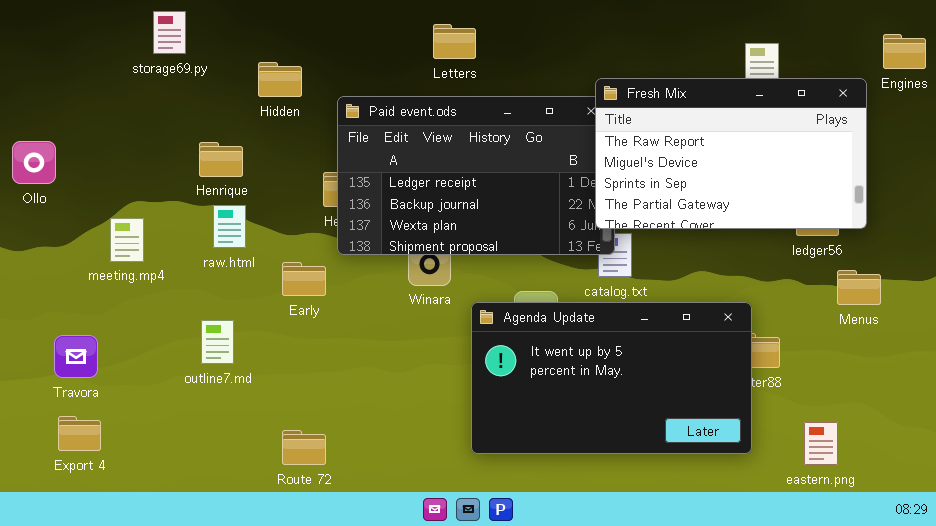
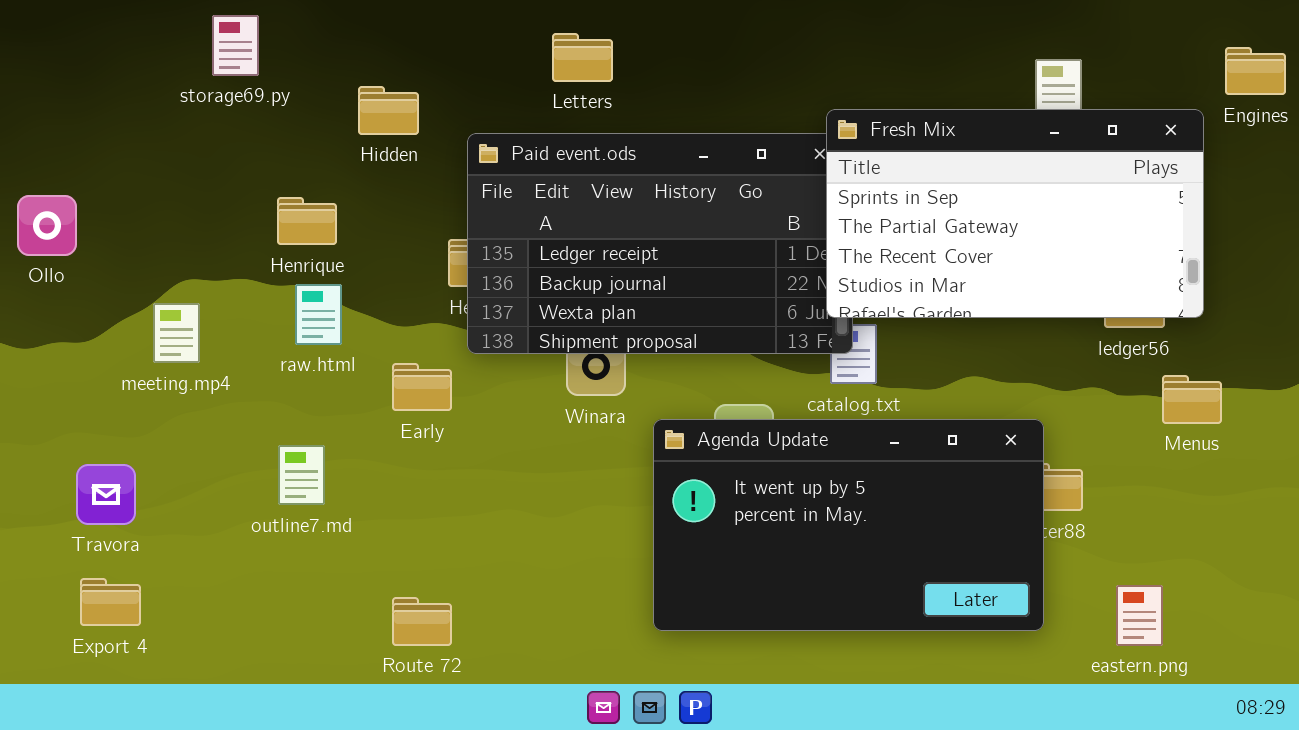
Letters: [433,24,476,59] -> [552,33,613,82], moved
Fresh Mix: [595,78,867,229] -> [826,109,1204,318], scrolled down 2 rows

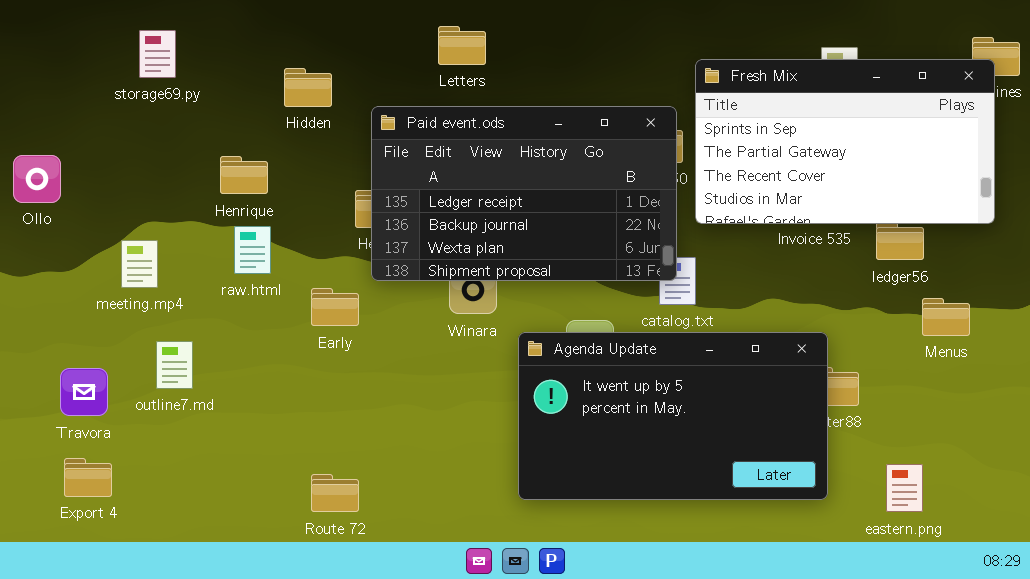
storage69.py: [212,15,259,76] -> [139,30,176,78], moved
Fresh Mix: [826,109,1204,318] -> [695,59,995,224], moved
outline7.md: [278,445,325,505] -> [156,341,193,389], moved

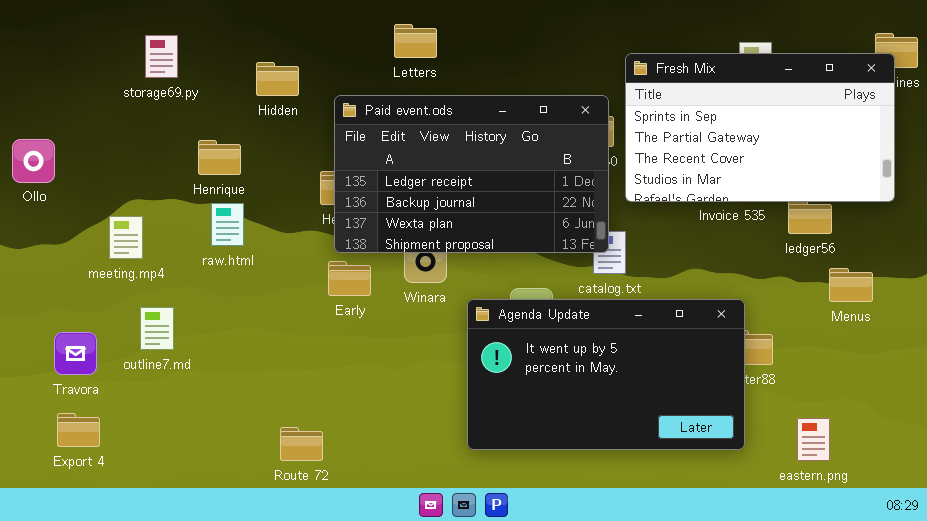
storage69.py: [139,30,176,78] -> [145,35,178,78], moved
Early: [311,288,359,326] -> [328,261,371,296], moved

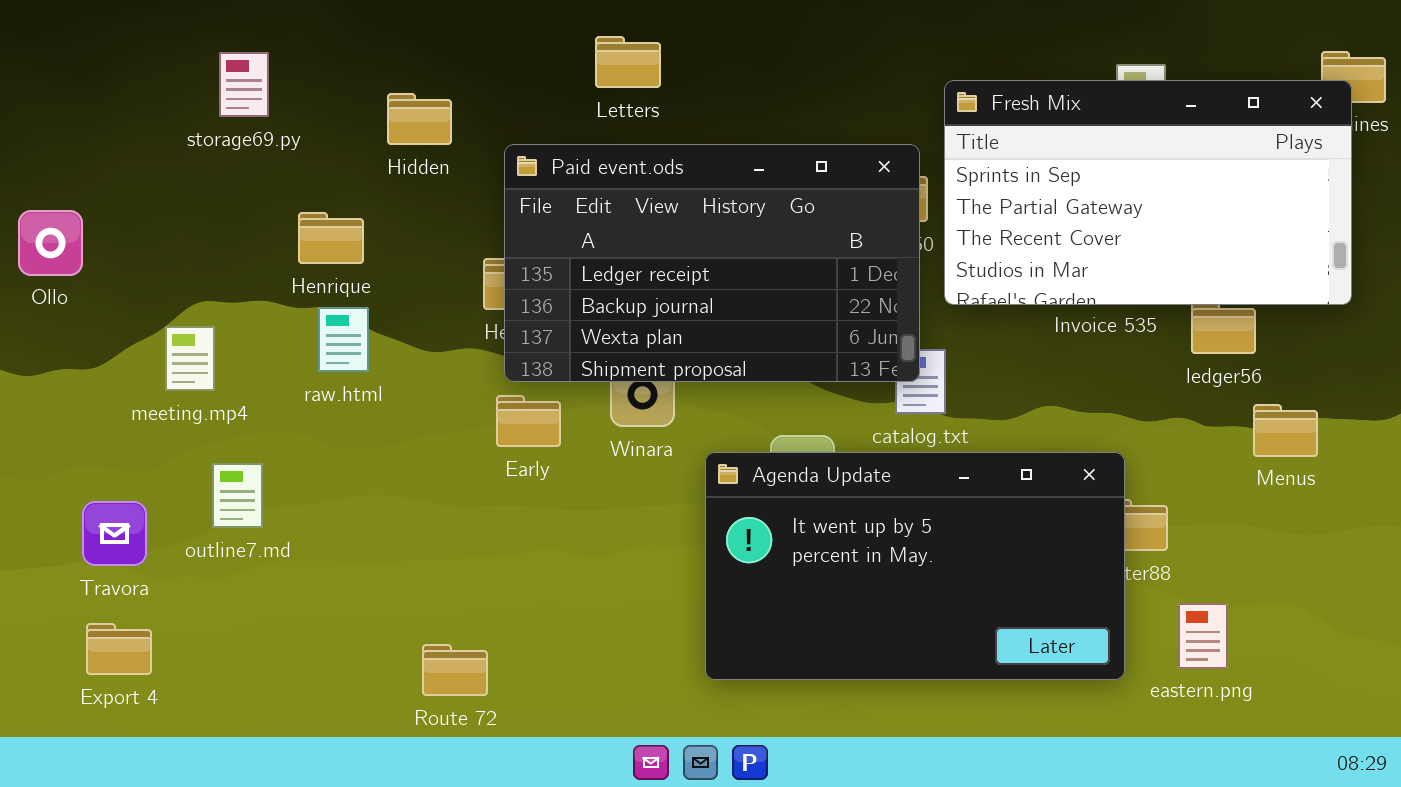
eastern.png: [797,418,830,461] -> [1178,603,1228,669], moved

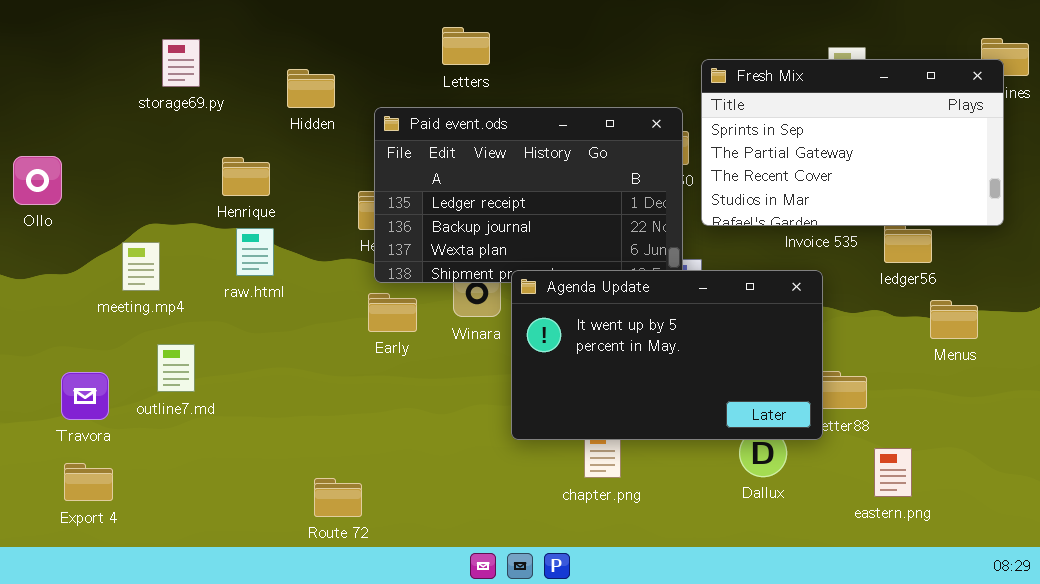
Agenda Update: [705,452,1125,680] -> [511,270,823,440], moved

